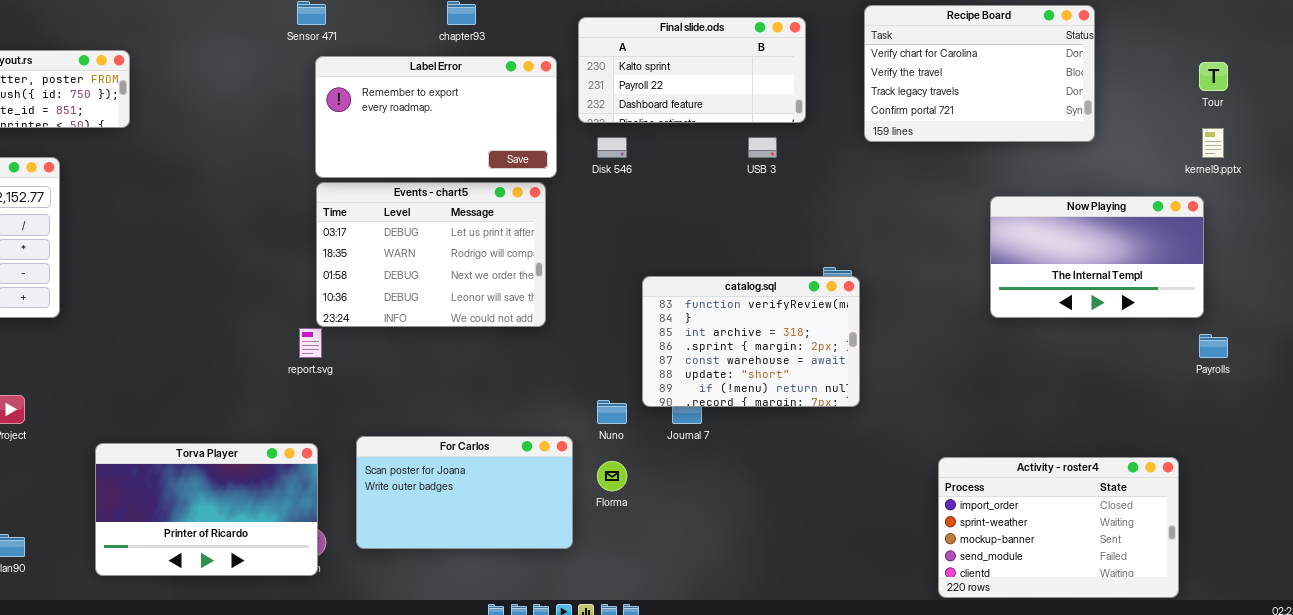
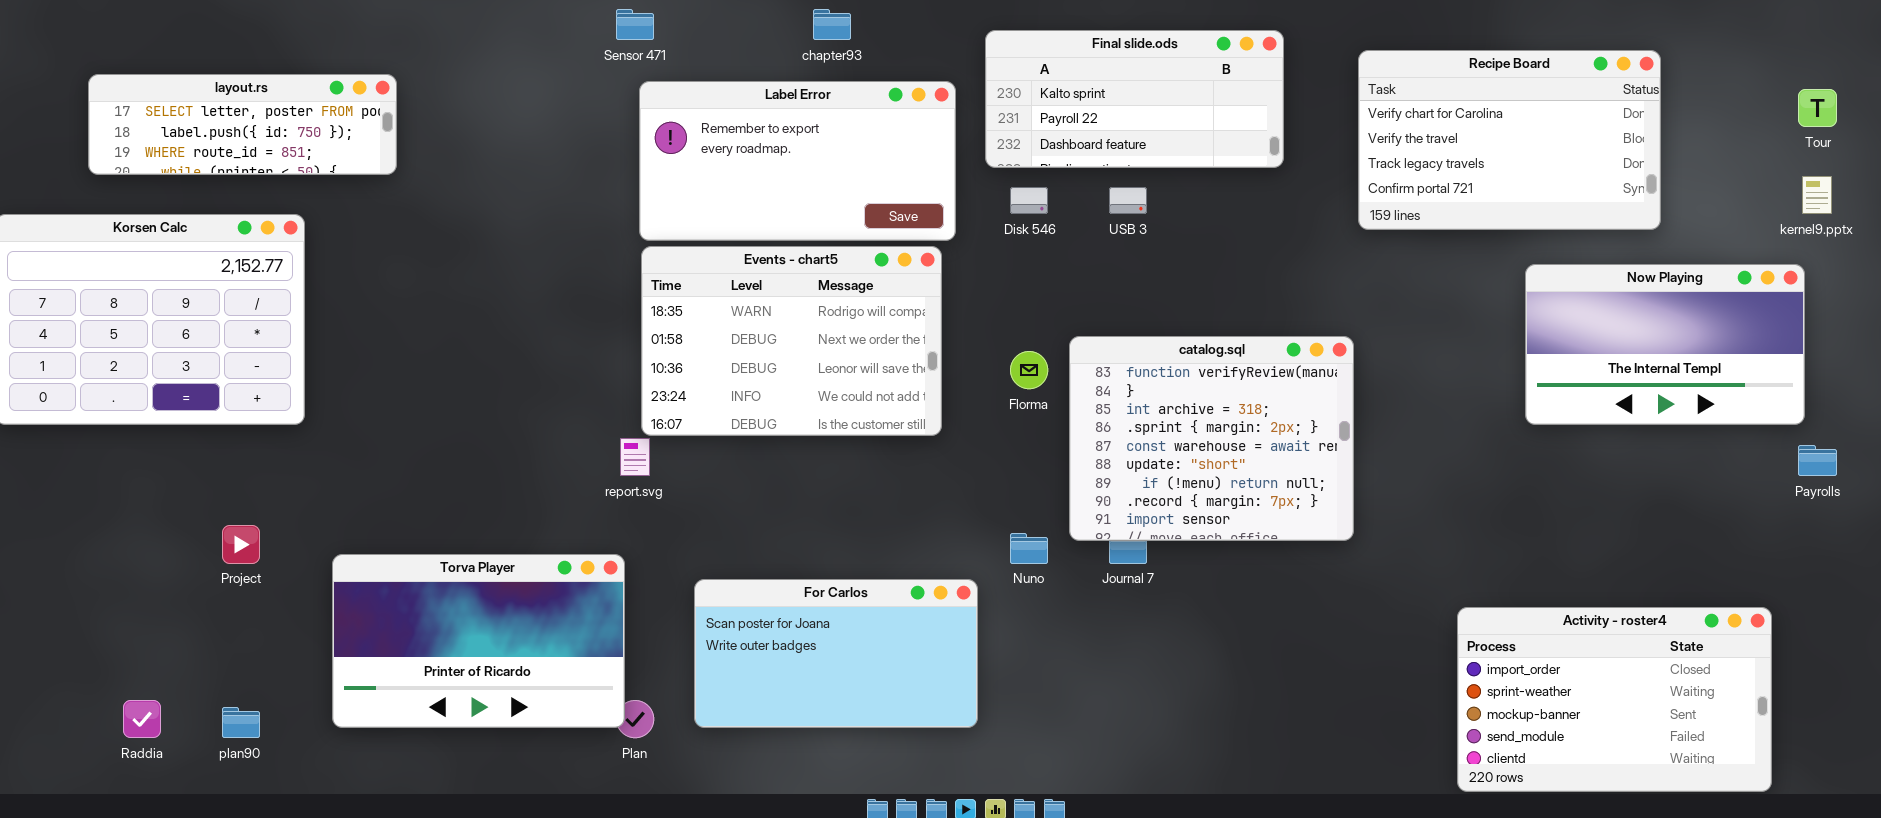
Recipe Board: [864,5,1095,142] -> [1358,50,1661,230], moved
USB 3: [748,137,777,158] -> [1109,187,1147,214], moved
Events - chart5: [316,182,546,327] -> [641,246,942,436], scrolled down 1 row
catalog.sql: [642,276,860,407] -> [1069,336,1354,541], resized
Torva Player: [95,443,318,576] -> [332,554,625,728], moved
Florma: [597,461,627,491] -> [1010,351,1048,389], moved

